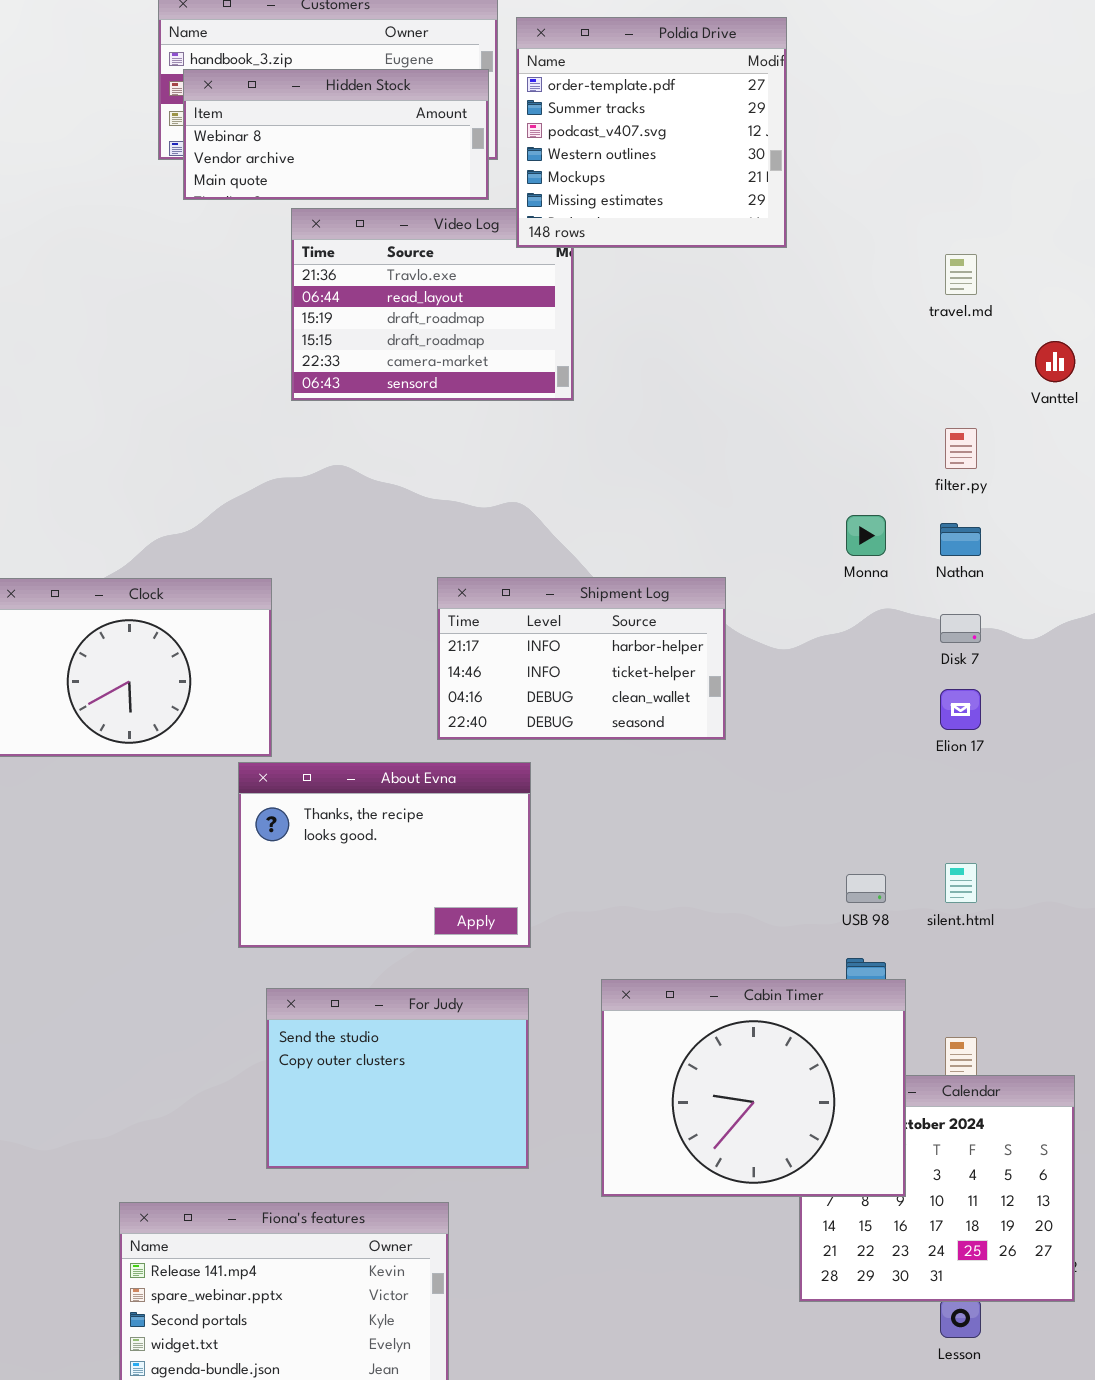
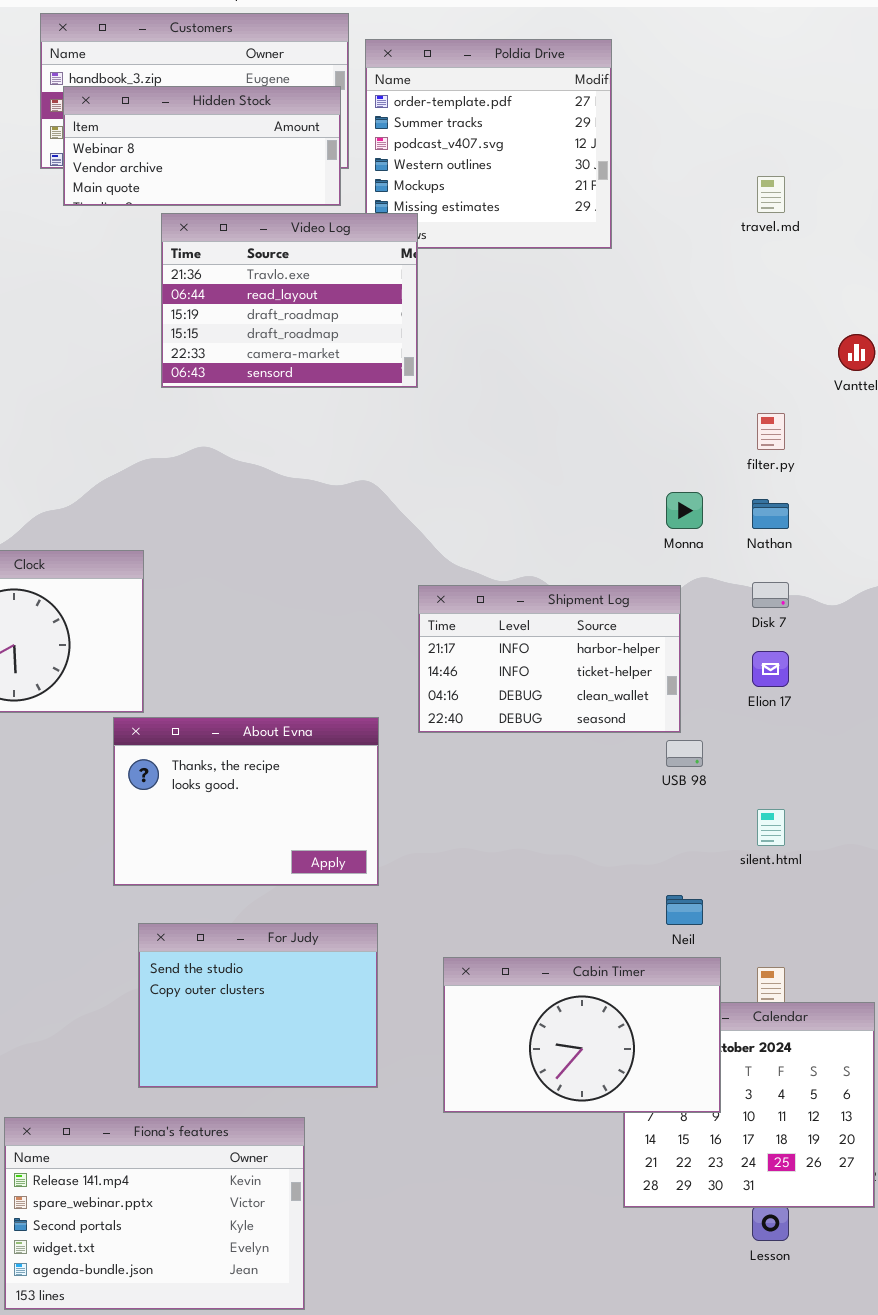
Video Log: [291,208,574,401] -> [161,213,418,388], raised
travel.md: [945,254,977,295] -> [757,176,785,213], moved
Shipment Log: [437,577,726,740] -> [418,585,681,733], moved
USB 98: [846,874,886,903] -> [666,740,703,767], moved
Cabin Timer: [601,979,906,1197] -> [443,957,721,1113], resized

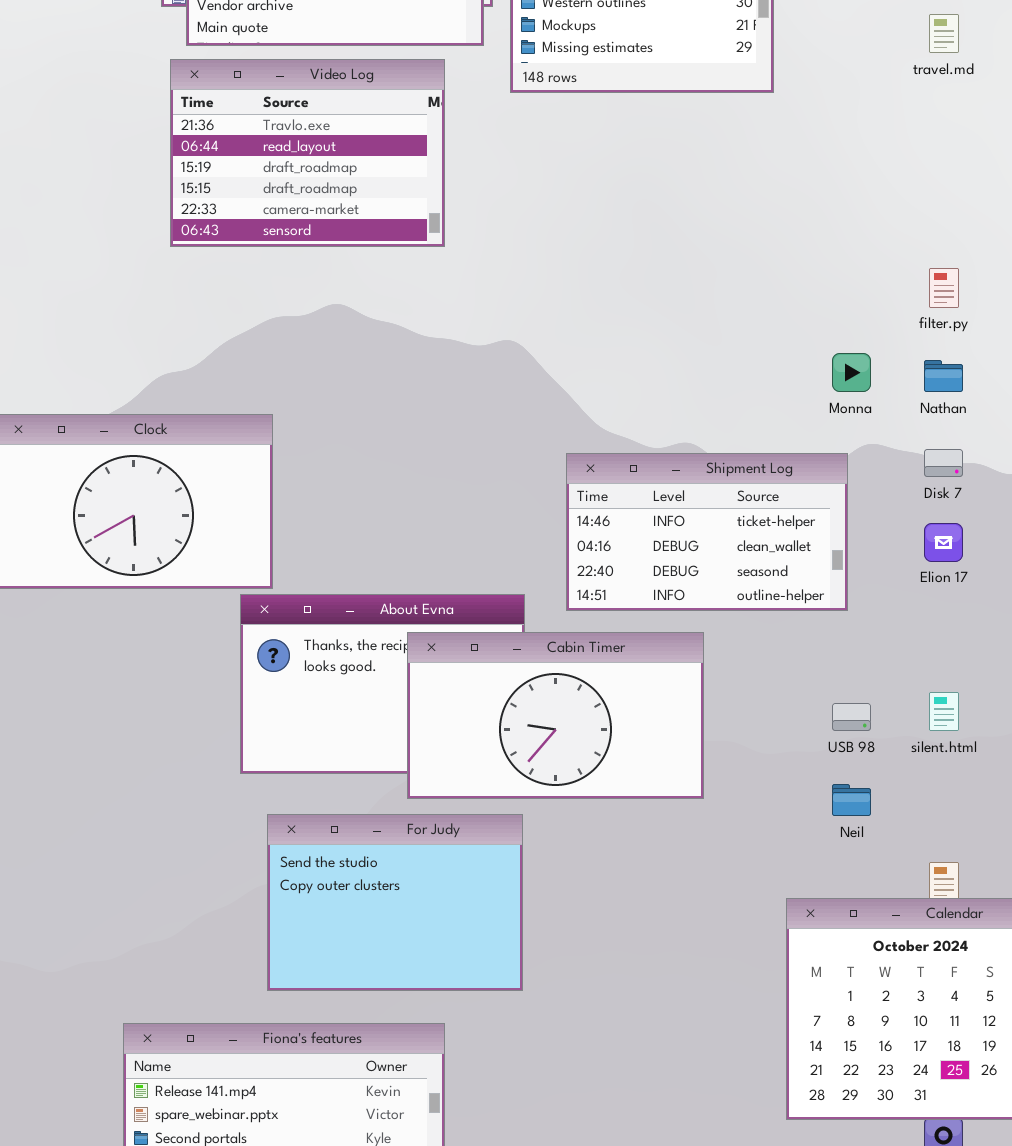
Video Log: [161,213,418,388] -> [170,59,445,247], moved
Shipment Log: [418,585,681,733] -> [566,453,848,611], scrolled down 1 row
USB 98: [666,740,703,767] -> [832,703,871,731], moved
Cabin Timer: [443,957,721,1113] -> [407,632,704,799], moved

